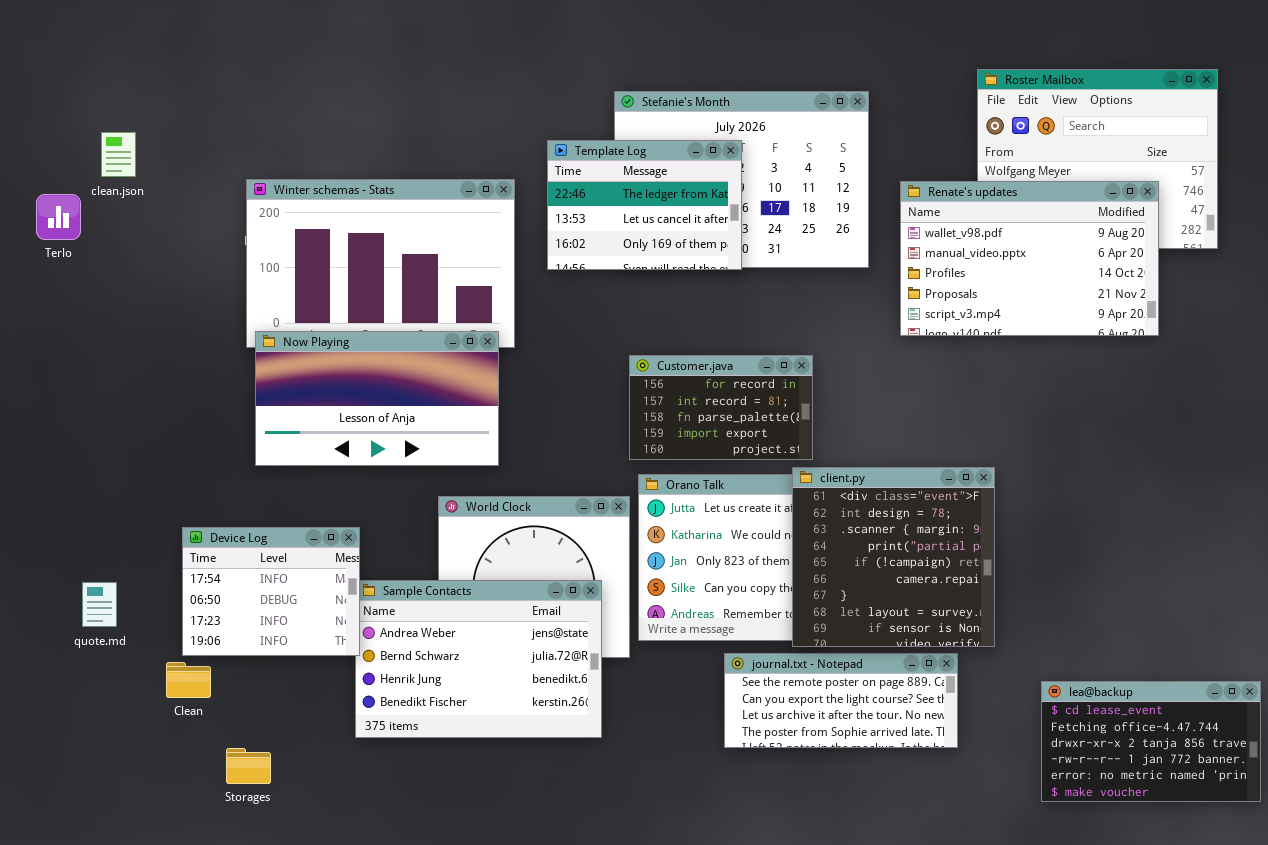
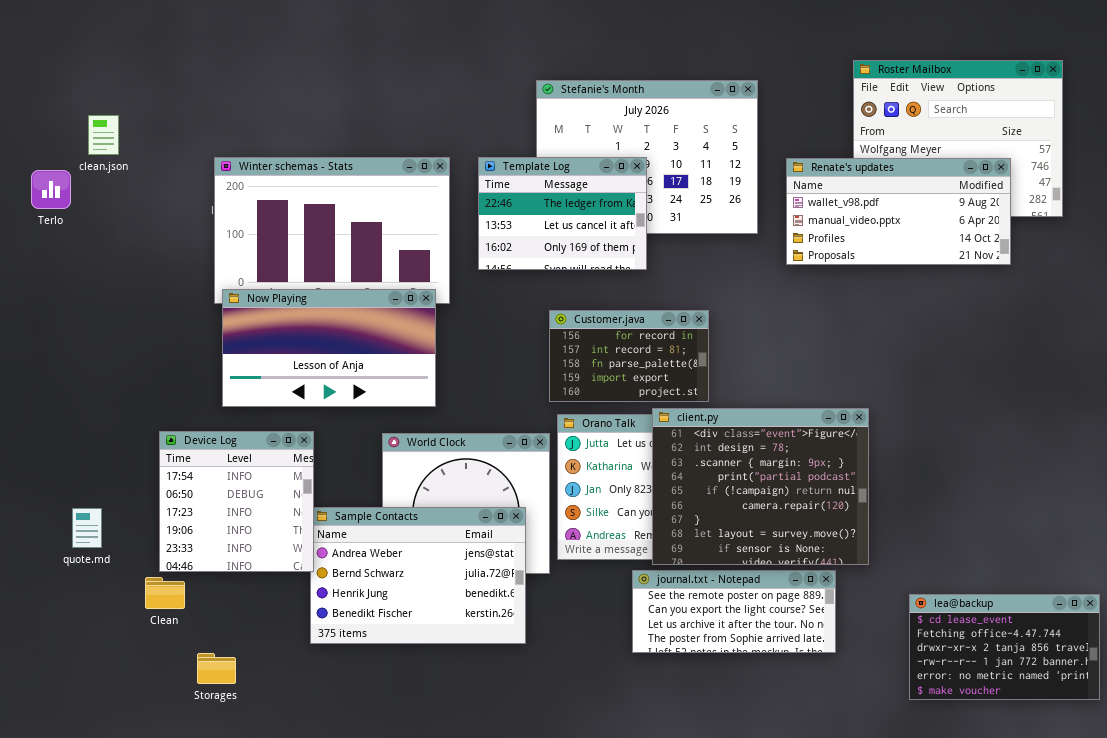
Template Log: [547,140,742,270] -> [478,157,647,270], moved
Renate's updates: [900,181,1159,336] -> [786,158,1011,265], resized
client.py: [792,467,995,647] -> [652,408,869,565], resized
Device Log: [182,527,360,656] -> [159,431,314,572], resized

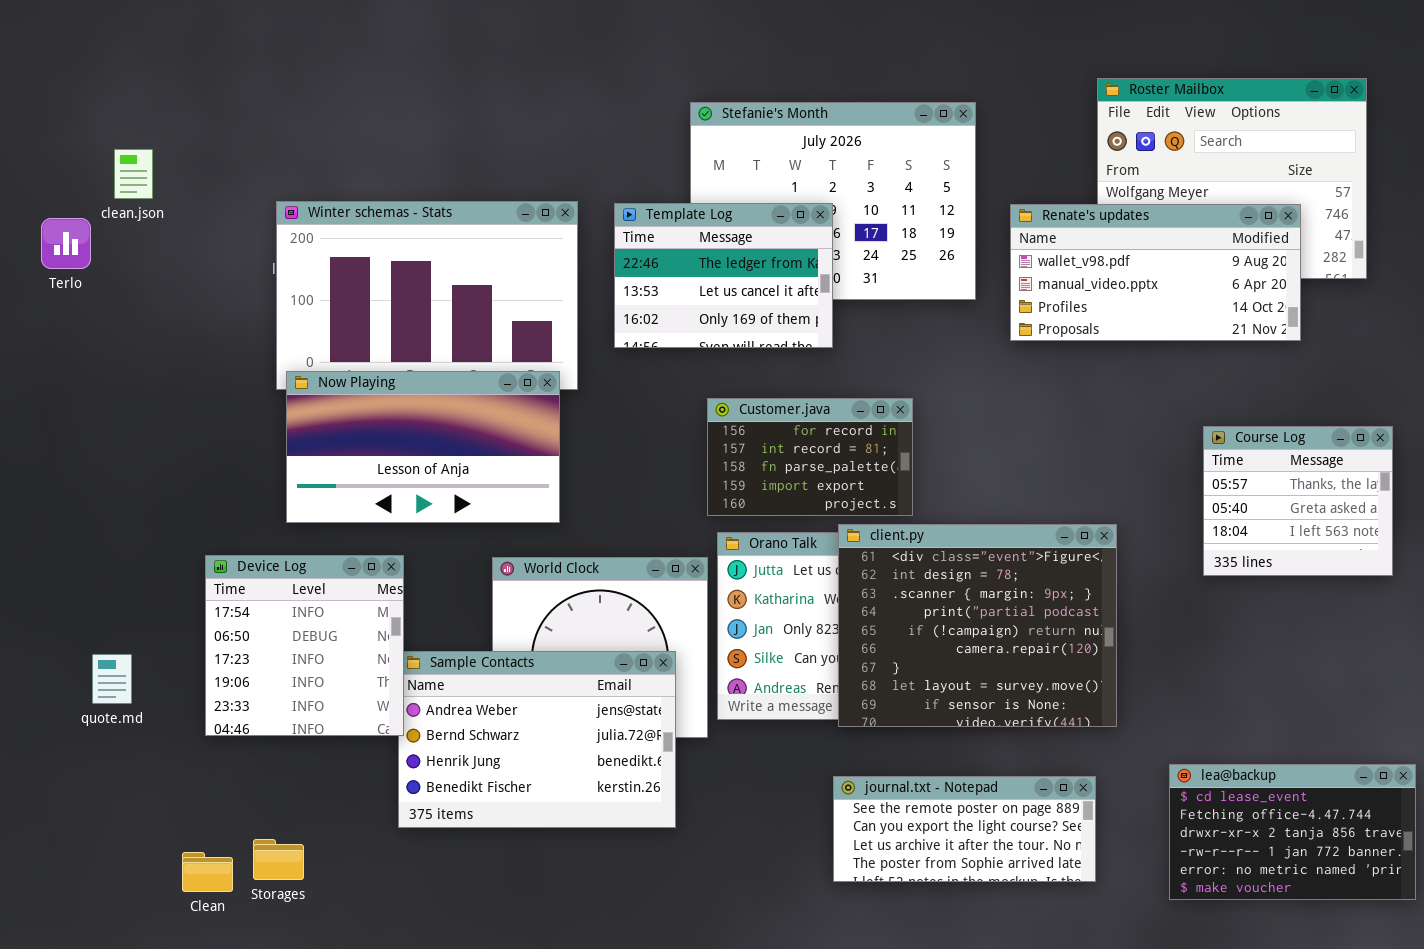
Course Log: none -> [1203,426,1393,576], opened
journal.txt - Notepad: [632,570,836,653] -> [833,776,1096,882], moved
Clean: [145,577,185,609] -> [182,852,233,892], moved

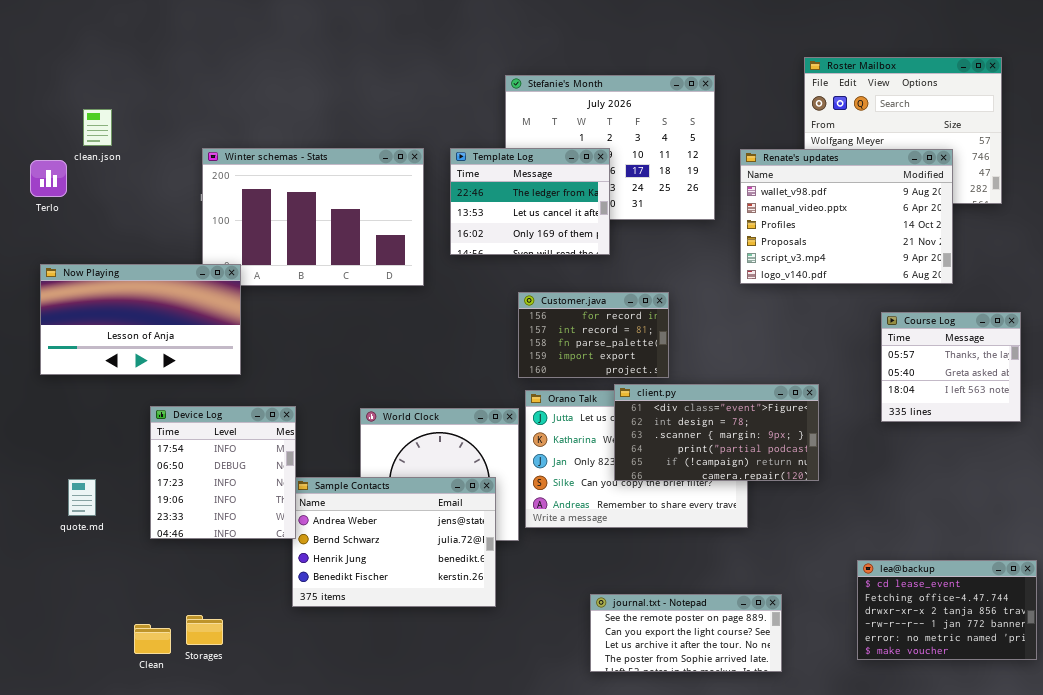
Renate's updates: [1010,204,1301,341] -> [740,149,953,284], resized
Now Playing: [286,371,560,523] -> [40,264,241,375], moved
client.py: [838,524,1117,727] -> [614,384,819,481], resized
journal.txt - Notepad: [833,776,1096,882] -> [590,594,782,672], moved

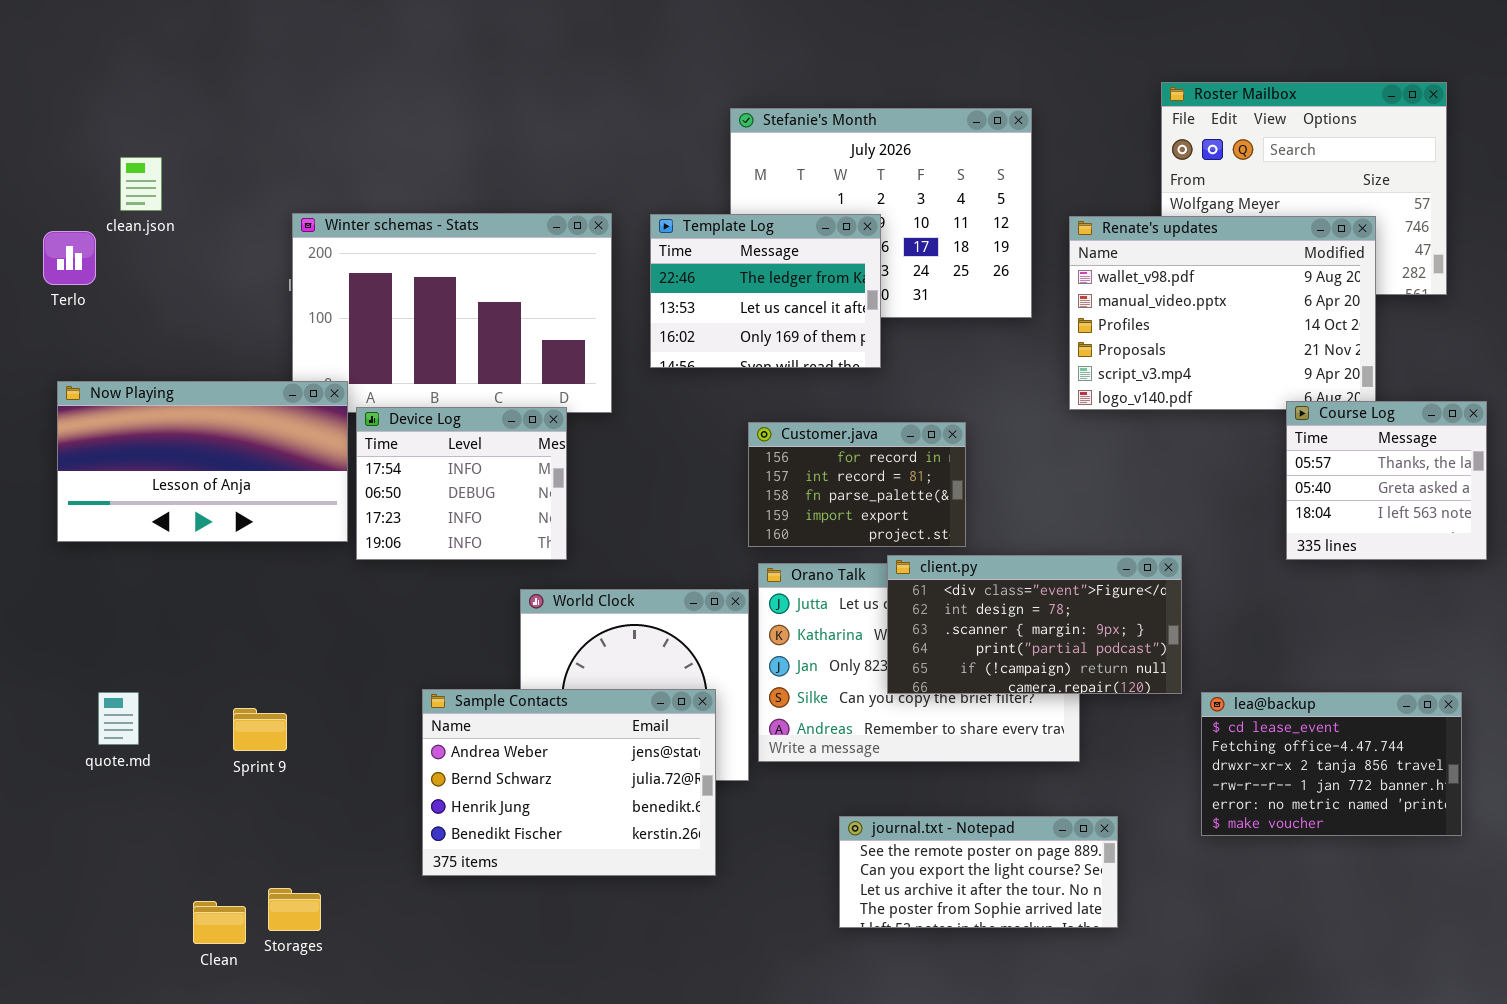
Course Log: [881,312,1021,422] -> [1286,401,1487,560], moved
Device Log: [150,406,296,539] -> [356,407,567,560], moved, resized
lea@backup: [857,560,1037,660] -> [1201,692,1462,836], moved
journal.txt - Notepad: [590,594,782,672] -> [839,816,1118,928], moved

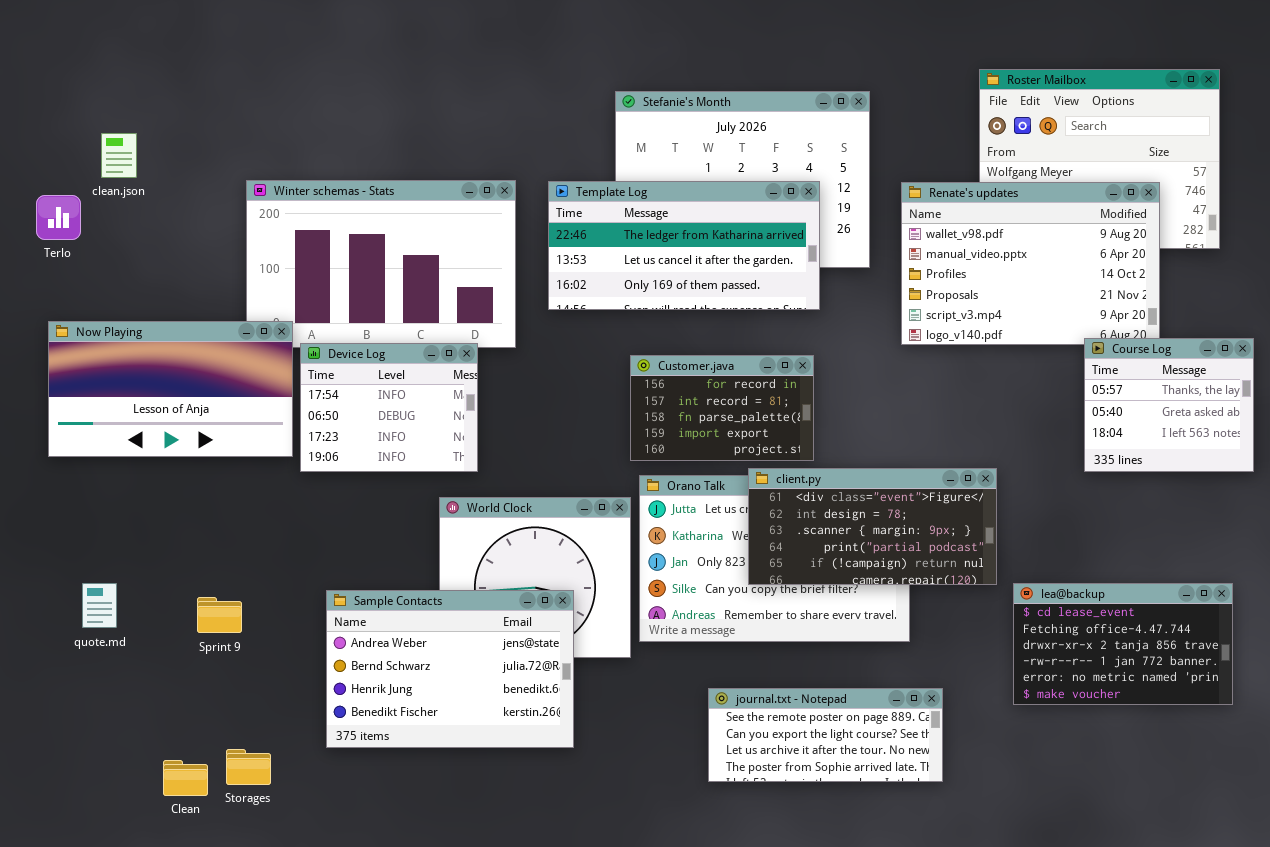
Template Log: [650,214,881,368] -> [548,181,820,310], resized
Sample Contacts: [422,689,716,876] -> [326,590,574,748], moved

